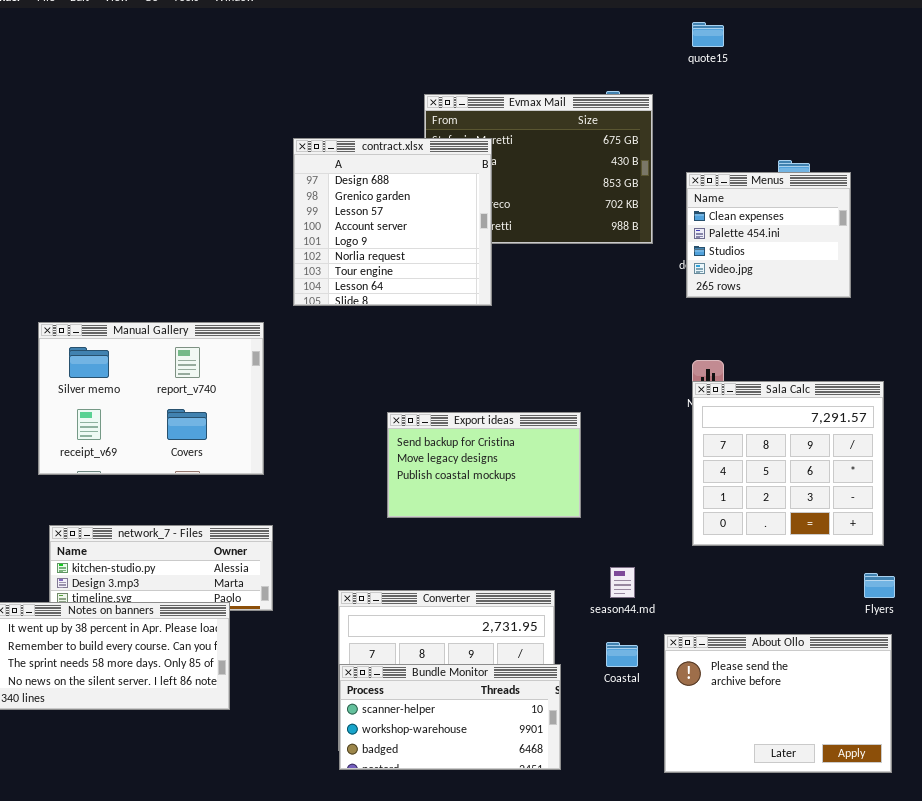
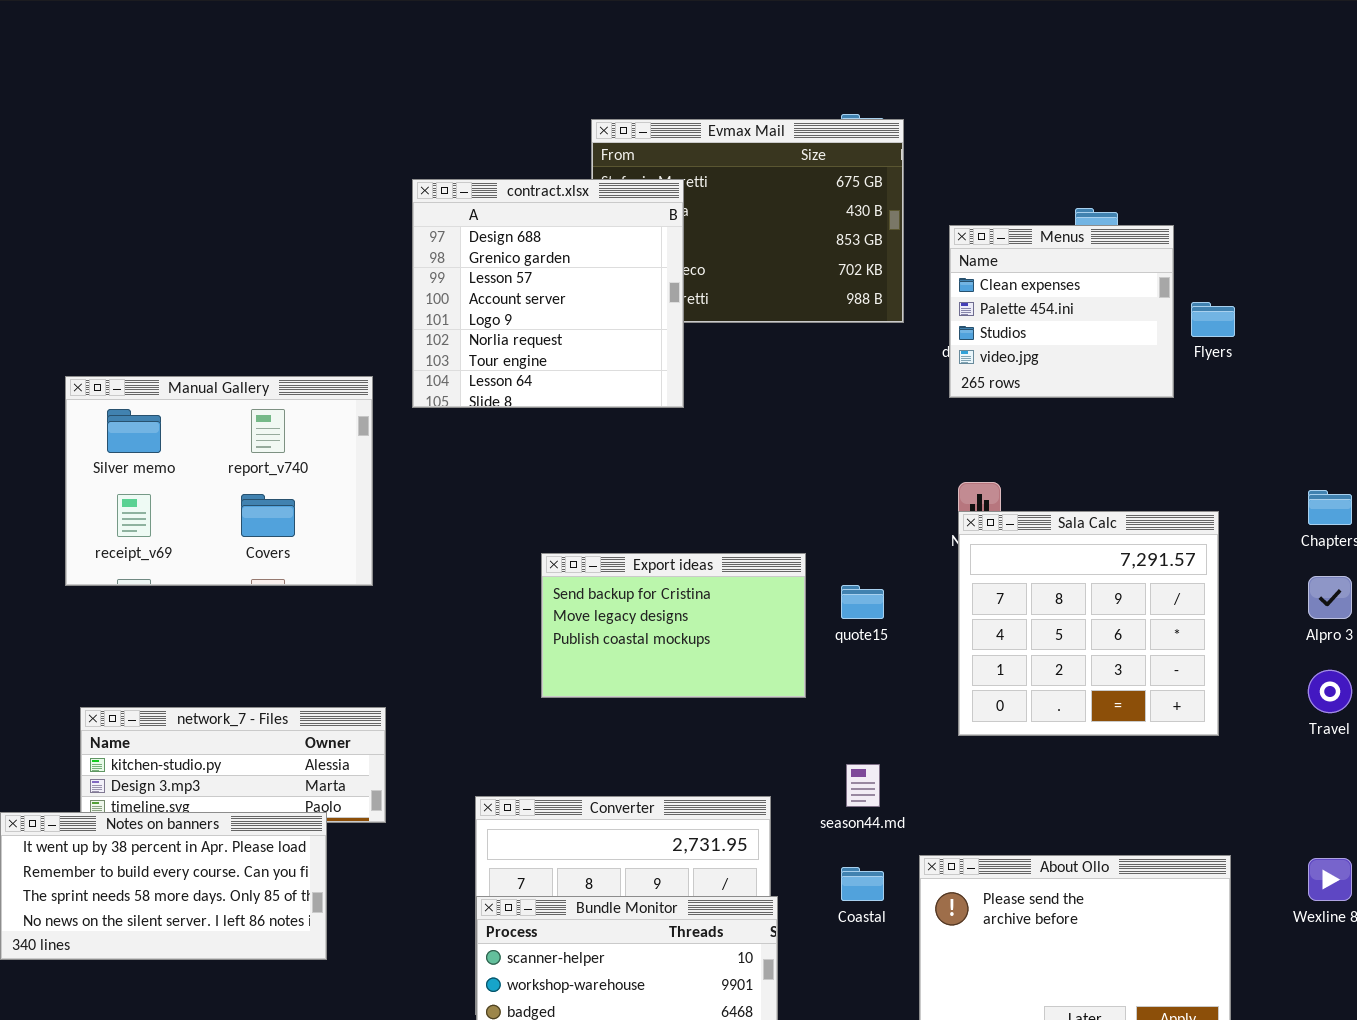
quote15: [692,22,724,47] -> [841,585,884,619], moved
Manual Gallery: [38,322,264,475] -> [65,376,373,586], moved
Flyers: [864,573,895,598] -> [1191,302,1235,337], moved

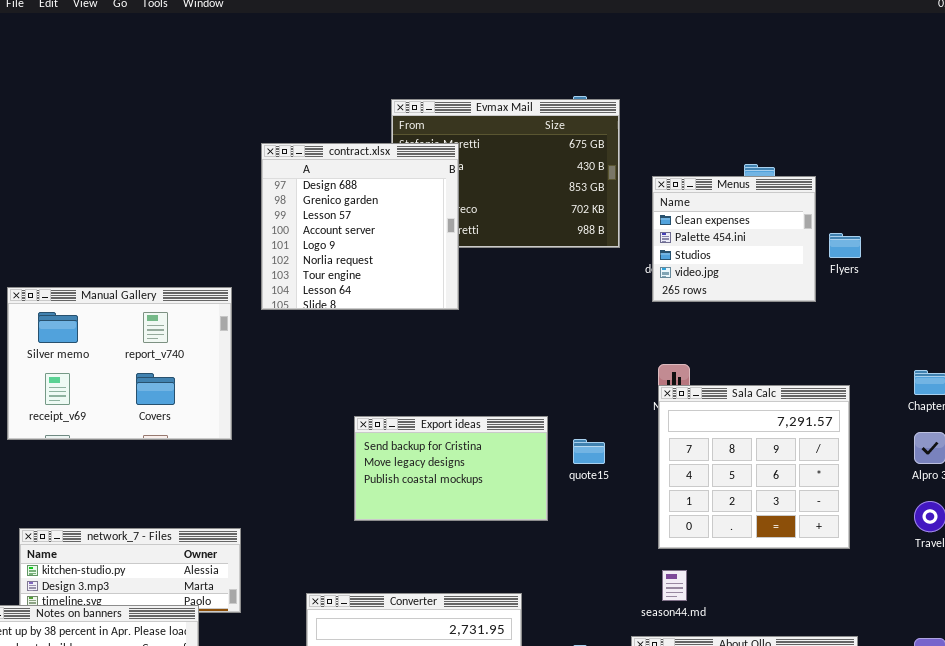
season44.md: [846,764,880,807] -> [662,570,687,601], moved

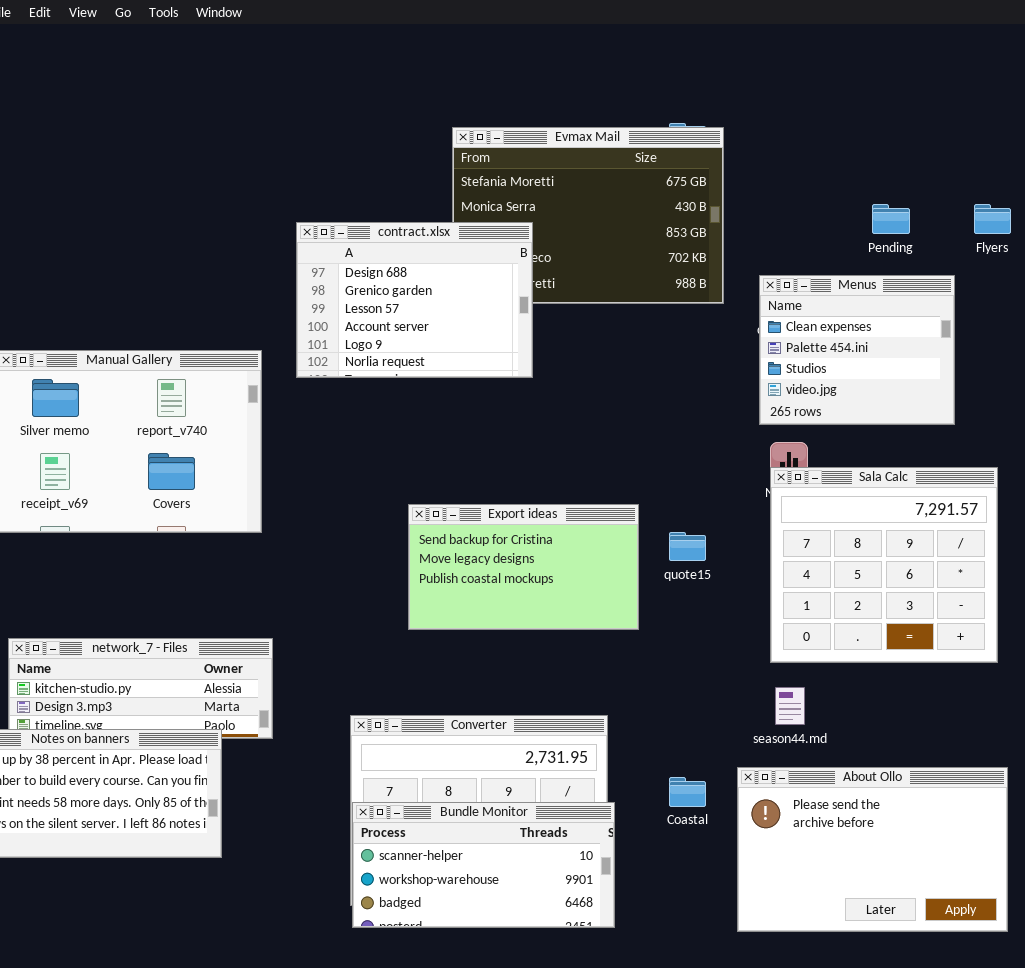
contract.xlsx: [261,143,459,310] -> [296,222,533,378], resized
Menus: [652,176,816,302] -> [759,275,955,425], moved
Flyers: [829,233,861,258] -> [974,204,1011,234], moved

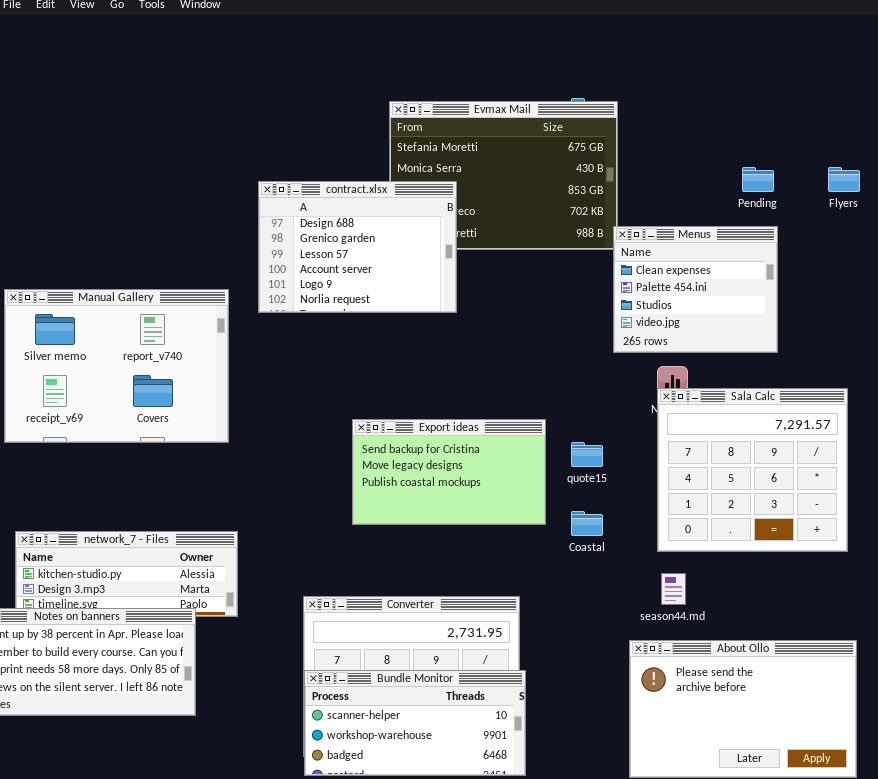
Menus: [759,275,955,425] -> [613,226,778,353], moved
Coastal: [669,777,706,807] -> [571,511,603,536], moved

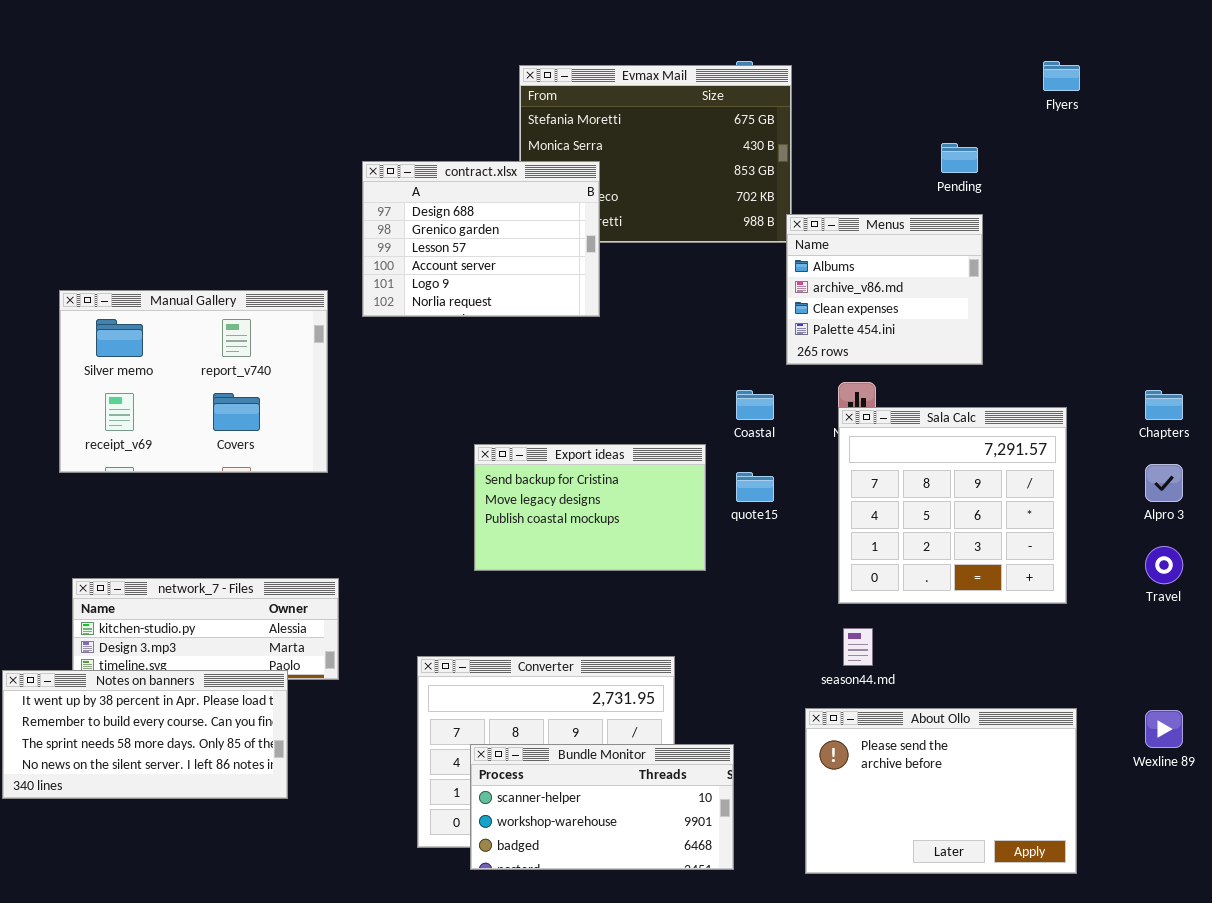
Flyers: [828,167,860,192] -> [1043,61,1080,91], moved
Menus: [613,226,778,353] -> [786,214,983,365], scrolled up 2 rows
Coastal: [571,511,603,536] -> [736,390,774,420], moved
Bundle Monitor: [304,670,526,776] -> [470,744,734,870], moved

